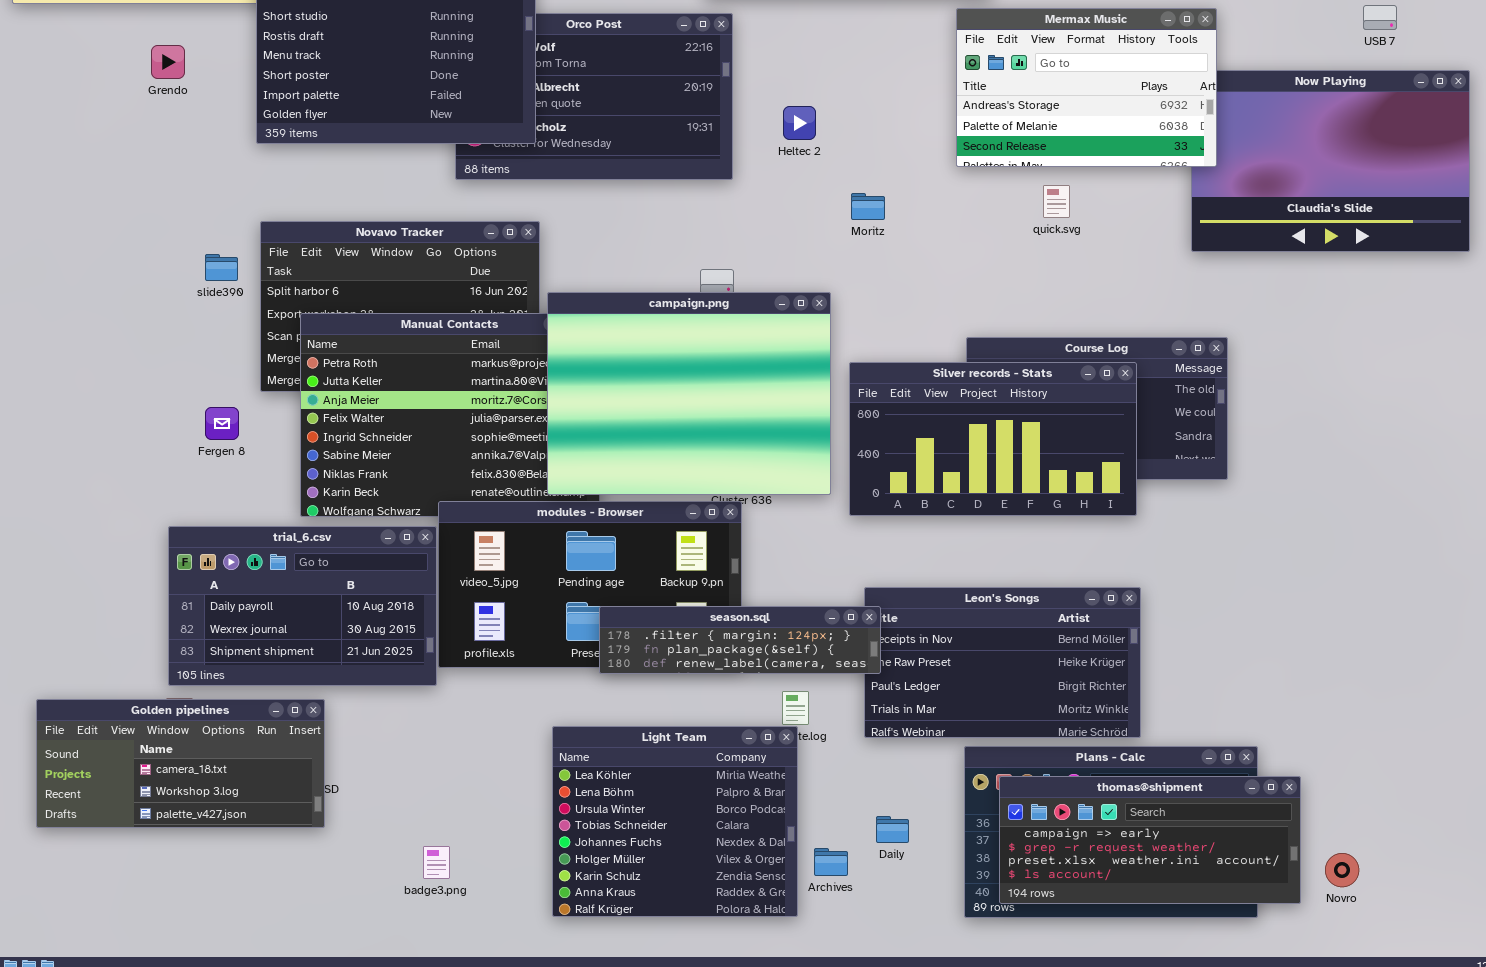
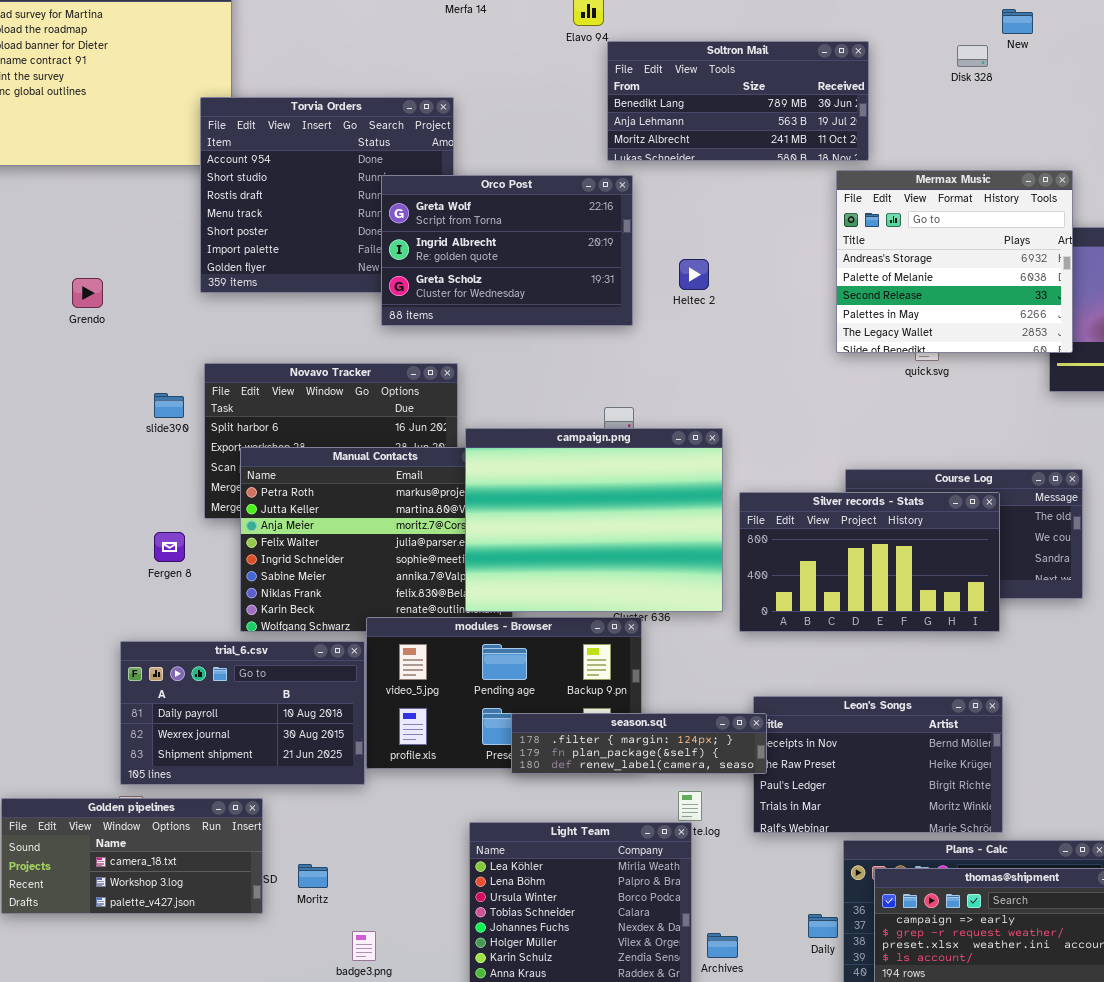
Mermax Music: [956,8,1217,167] -> [836,170,1073,353], resized
Orco Post: [455,13,733,180] -> [381,175,633,326], raised
Grendo: [151,45,185,79] -> [72,278,103,308], moved
Moritz: [851,193,885,220] -> [298,864,328,888], moved
Daily: [876,816,909,843] -> [808,914,838,938], moved

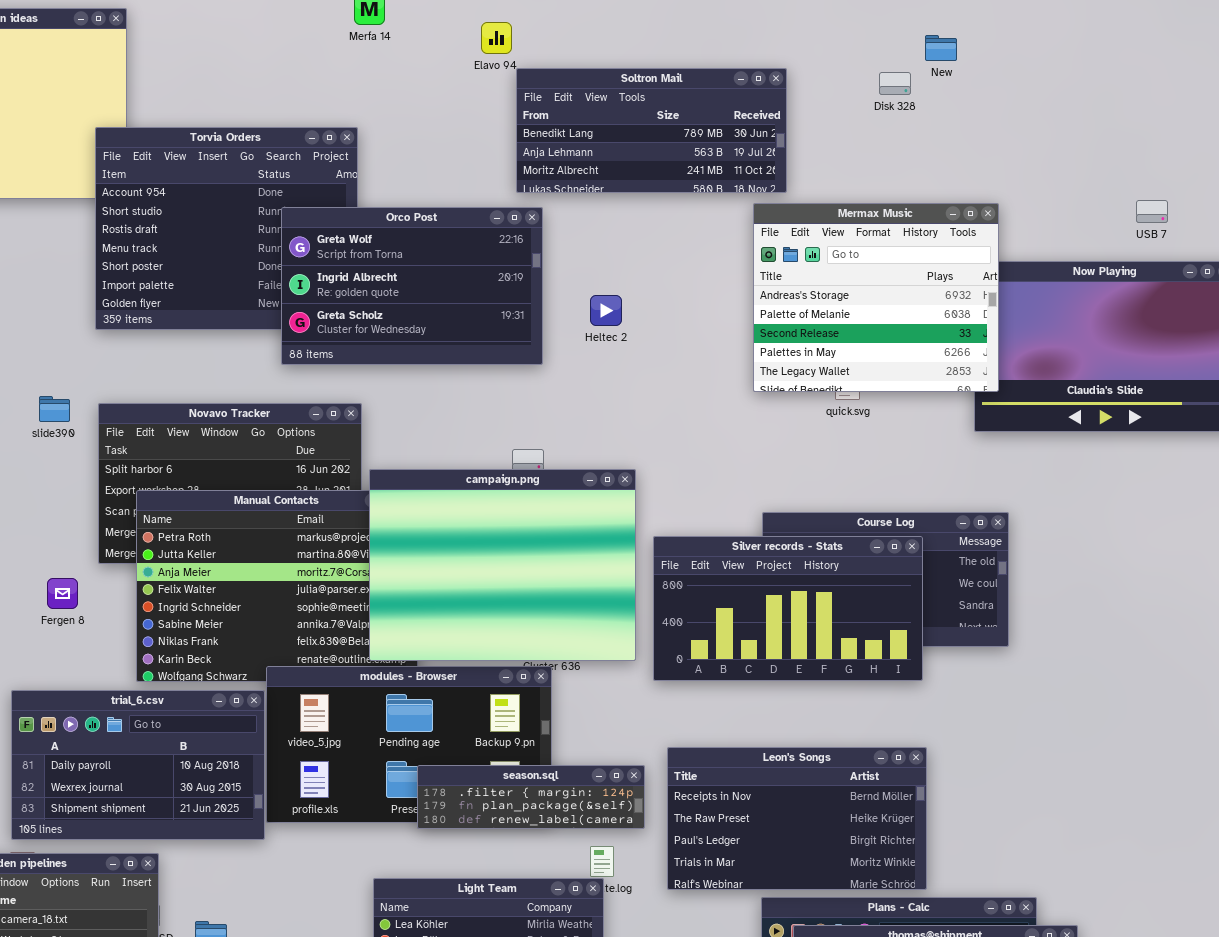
slide390: [154,393,184,418] -> [39,396,70,422], moved
season.sql: [511,713,767,774] -> [417,765,645,829], resized

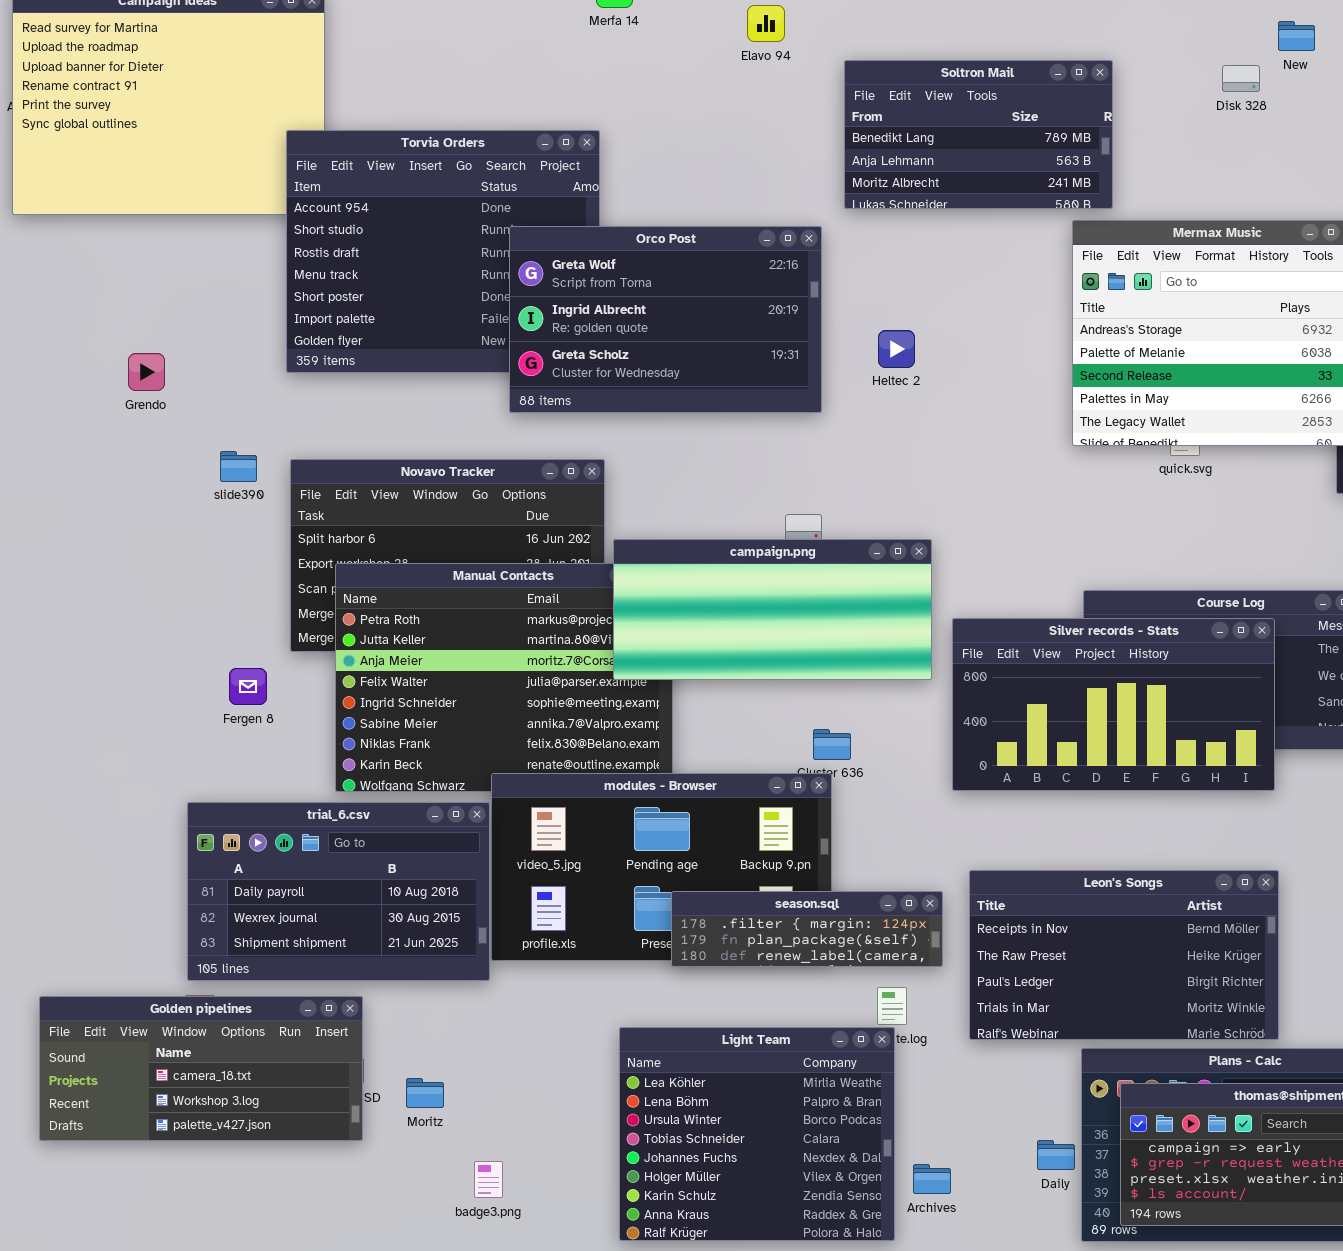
Soltron Mail: [516,68,787,193] -> [844,60,1113,209], resized
campaign.png: [369,469,636,661] -> [613,539,932,680], resized

